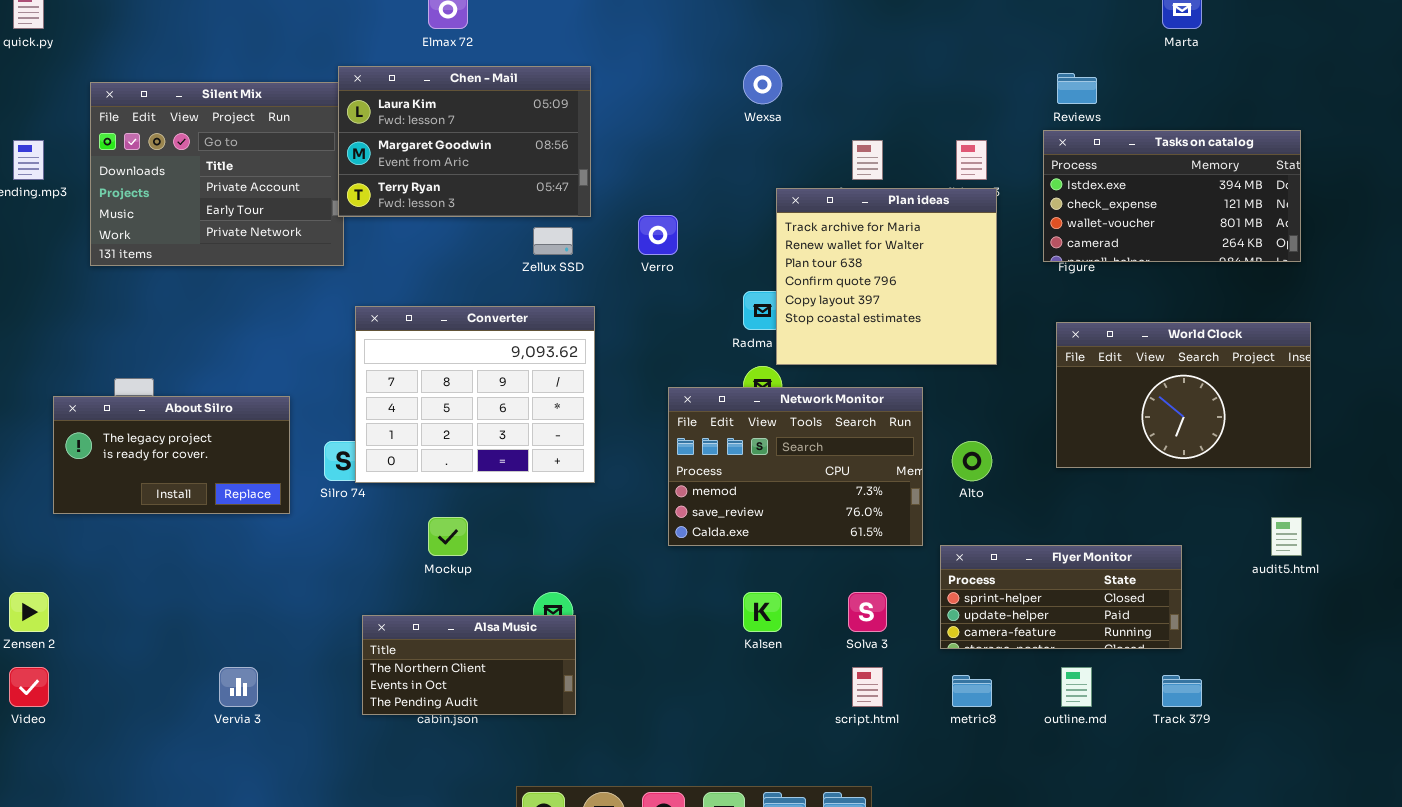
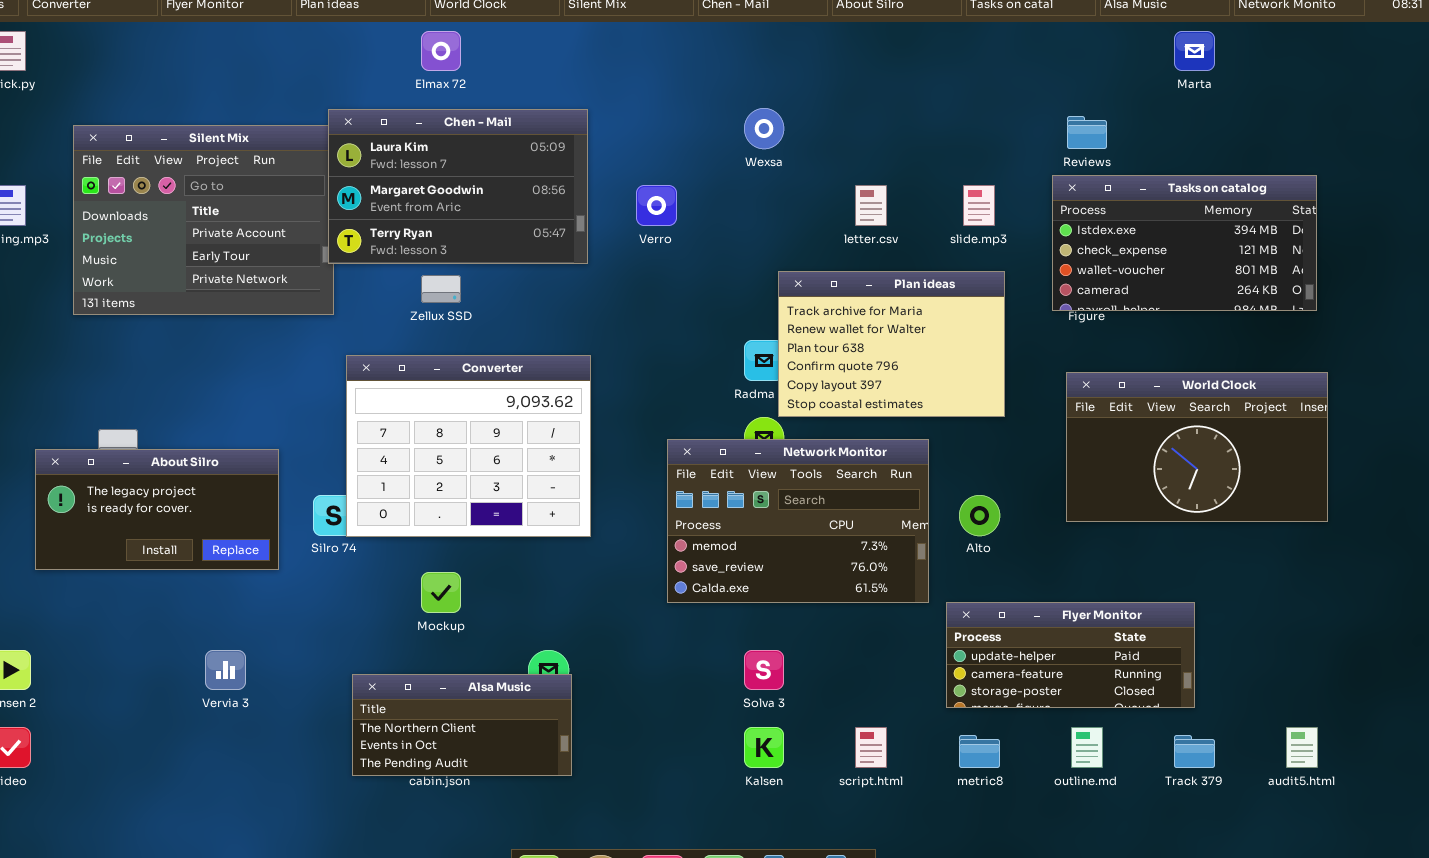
Plan ideas: [776,188,997,365] -> [778,271,1005,417], resized
Verro: [638,215,678,255] -> [636,185,677,226], moved
Zellux SSD: [533,227,573,255] -> [421,275,461,303], moved
audit5.html: [1271,517,1302,556] -> [1286,727,1318,768], moved
Flyer Monitor: [940,545,1182,649] -> [946,602,1195,708], scrolled down 1 row
Kalsen: [743,592,782,632] -> [744,727,784,768], moved
Solva 3: [848,592,887,632] -> [744,650,784,690], moved
Vervia 3: [219,667,258,707] -> [205,650,246,690], moved

